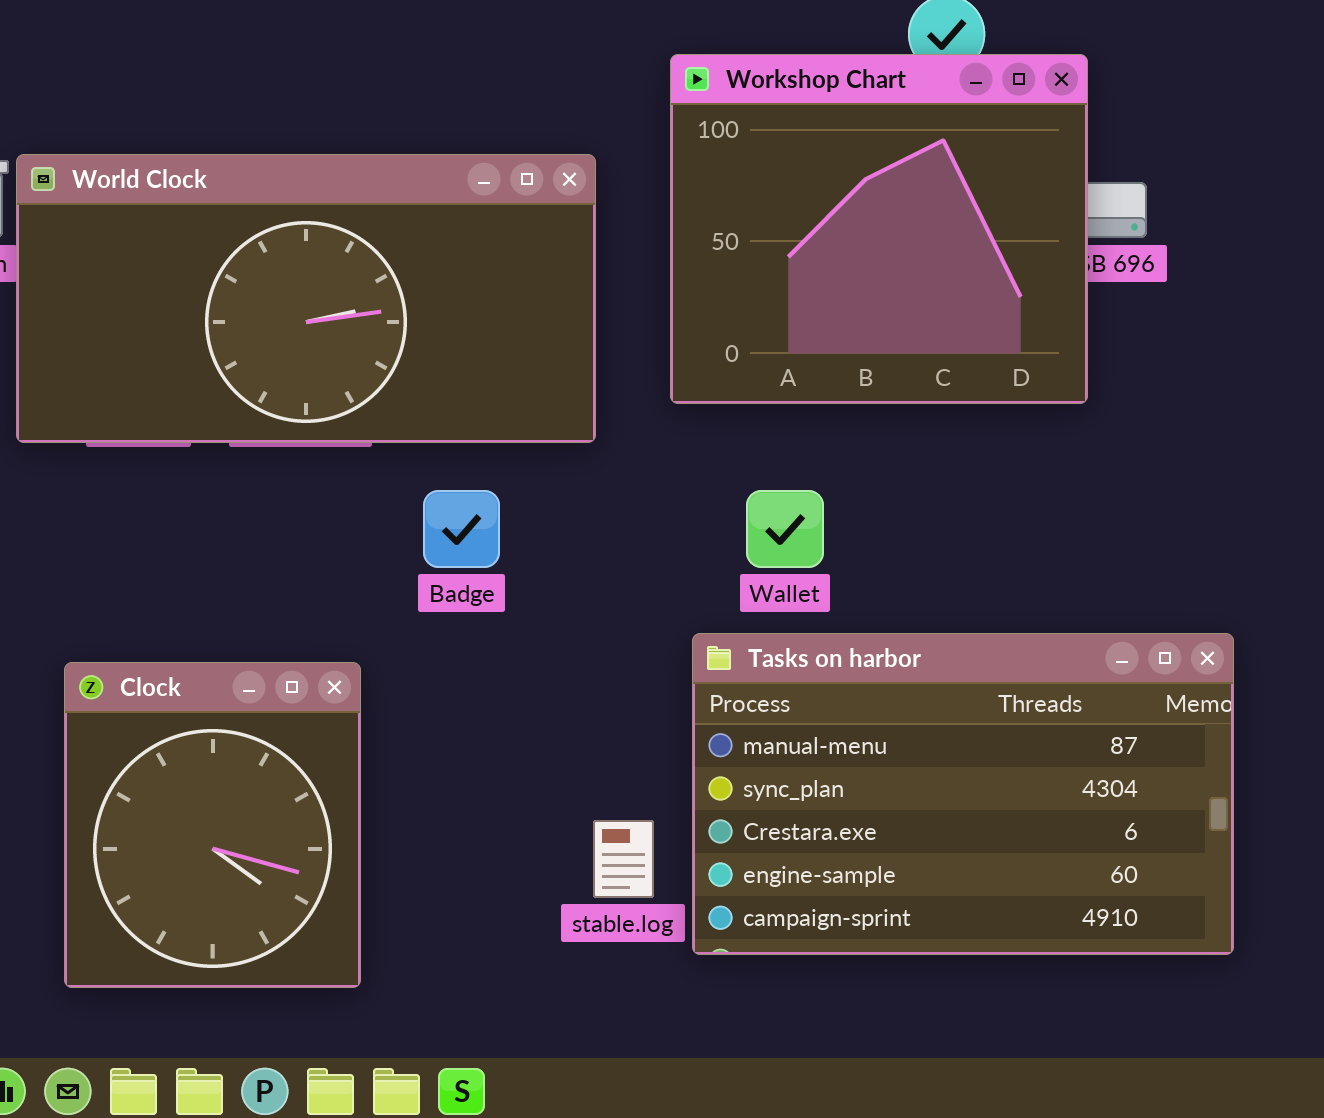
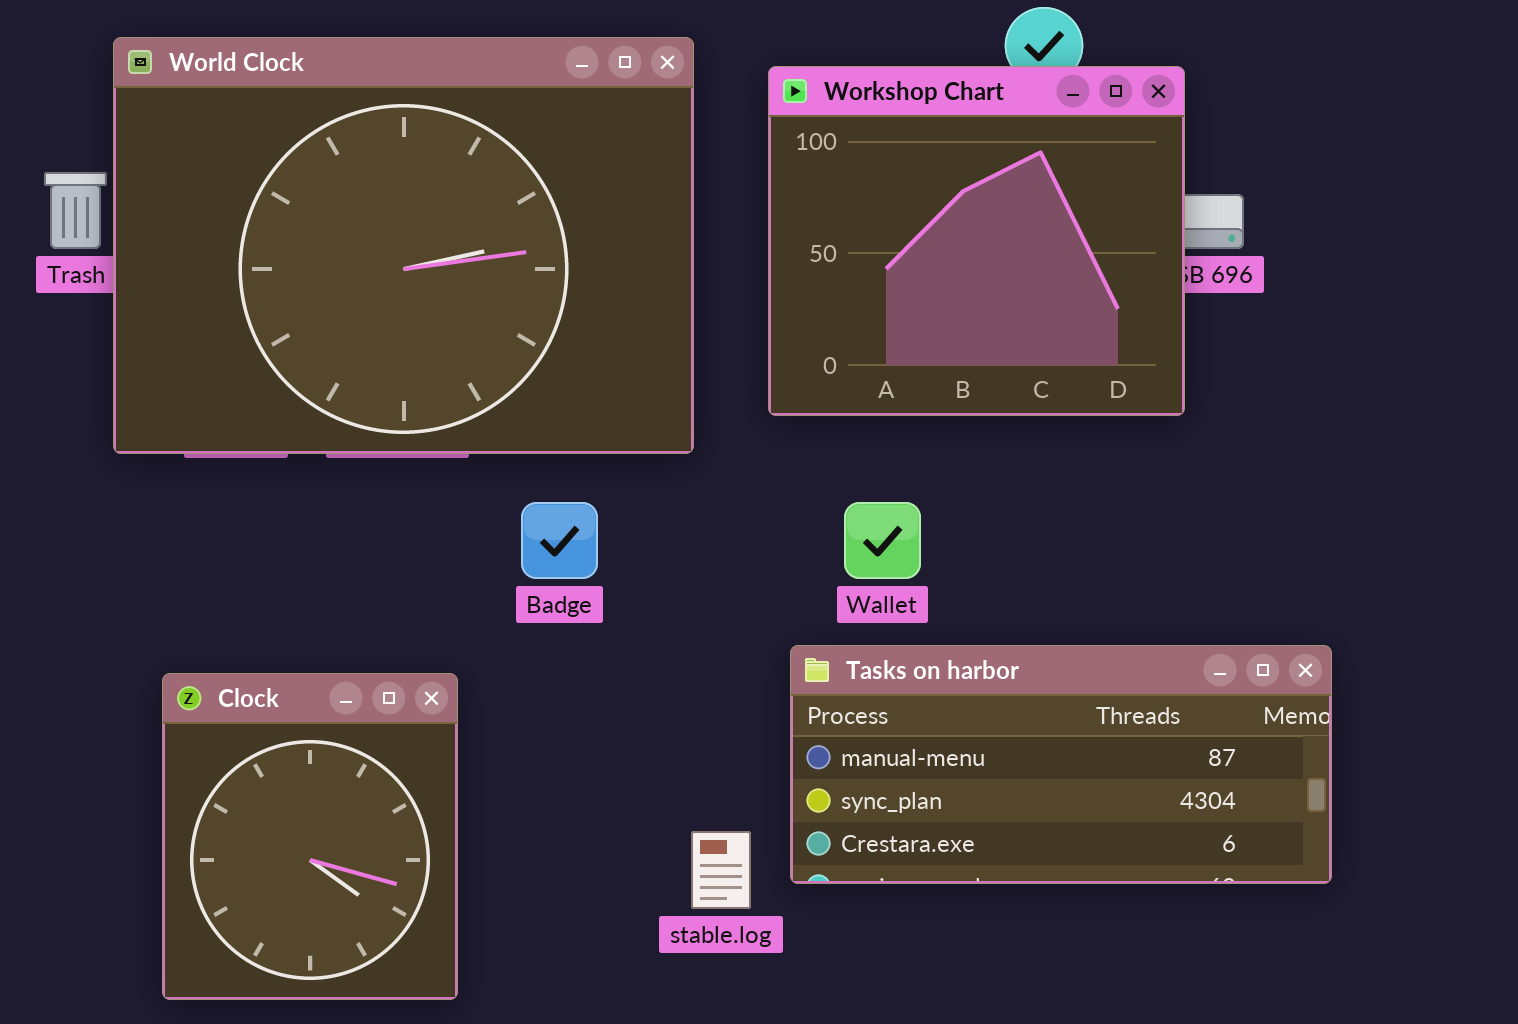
World Clock: [16,154,596,443] -> [113,37,694,454], resized
Tasks on harbor: [692,633,1234,955] -> [790,645,1332,884], resized

